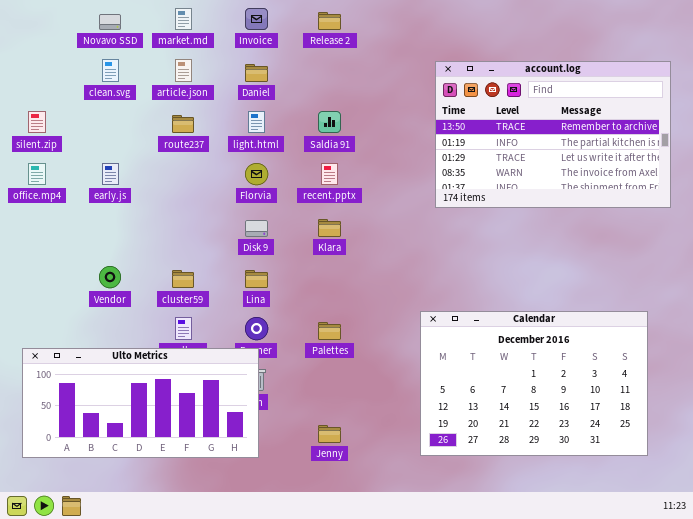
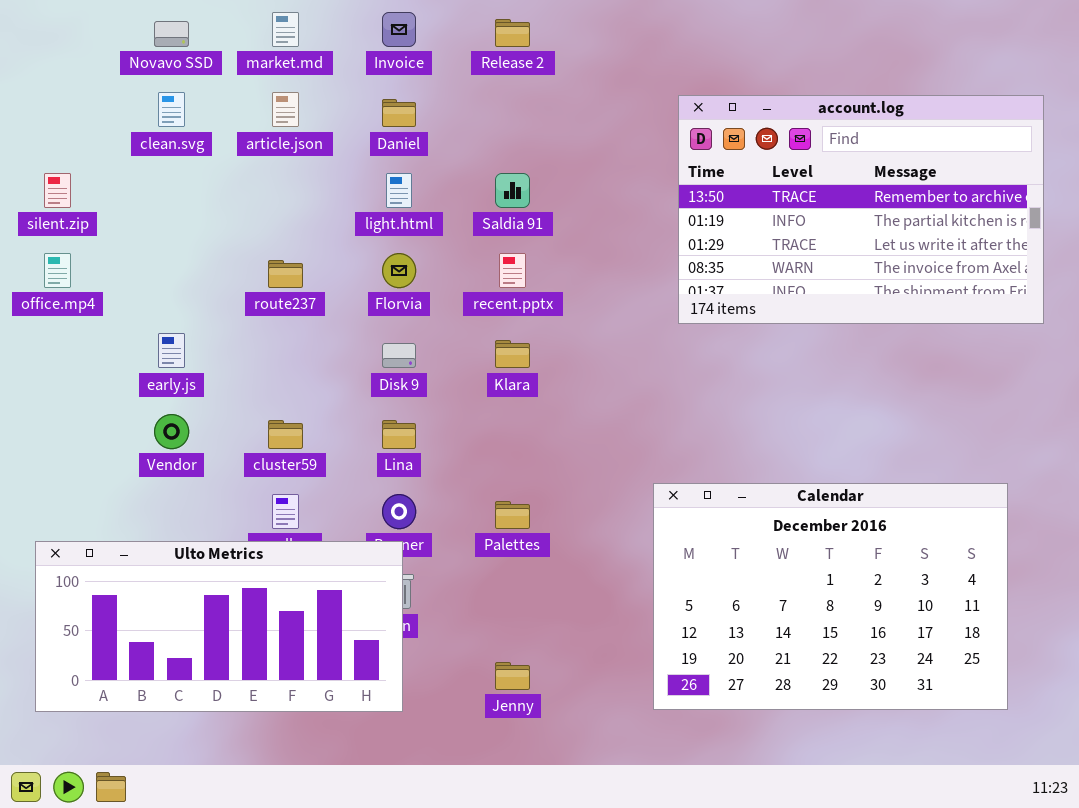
route237: [172,115,194,133] -> [268,260,303,288], moved
early.js: [102,163,119,185] -> [158,333,185,368], moved

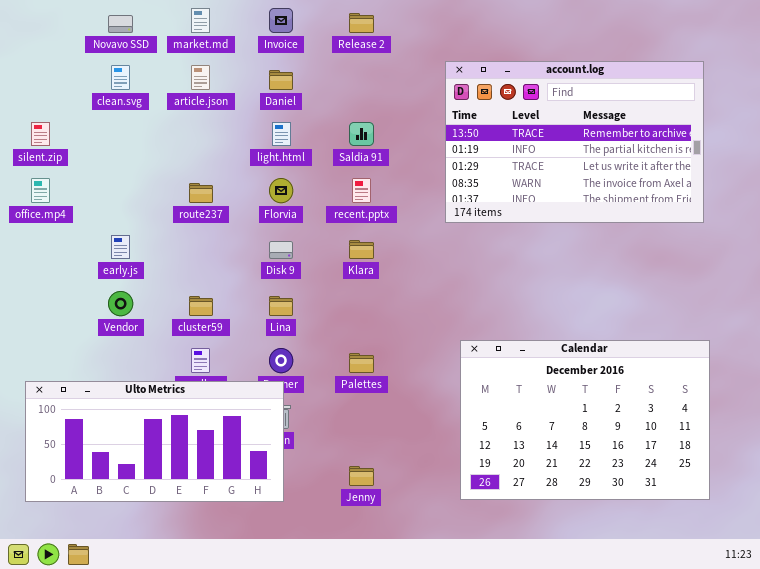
account.log: [678,95,1044,324] -> [445,61,704,223], moved

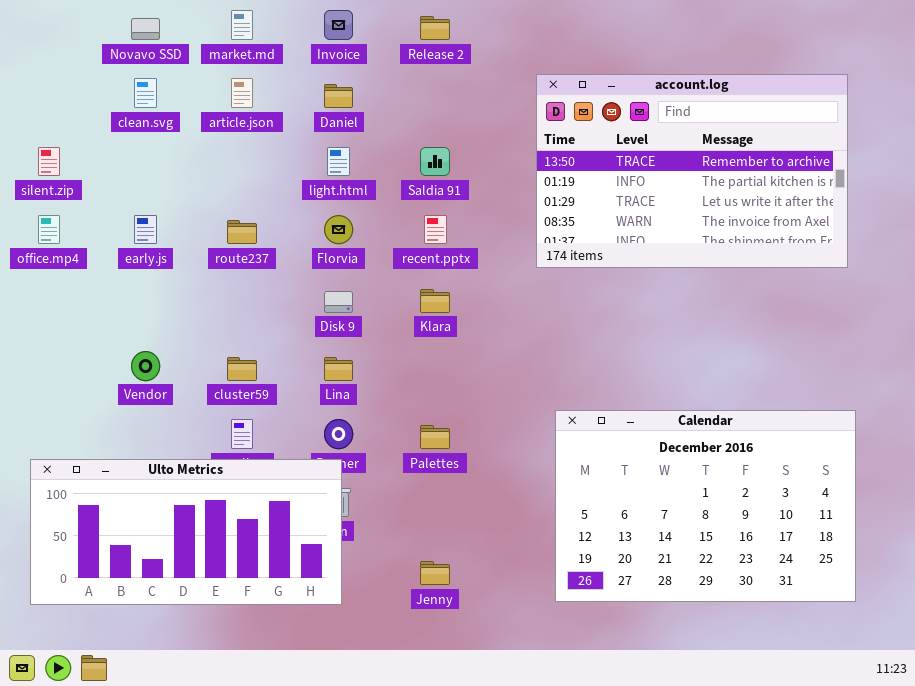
early.js: [111,235,130,259] -> [134,215,157,244], moved

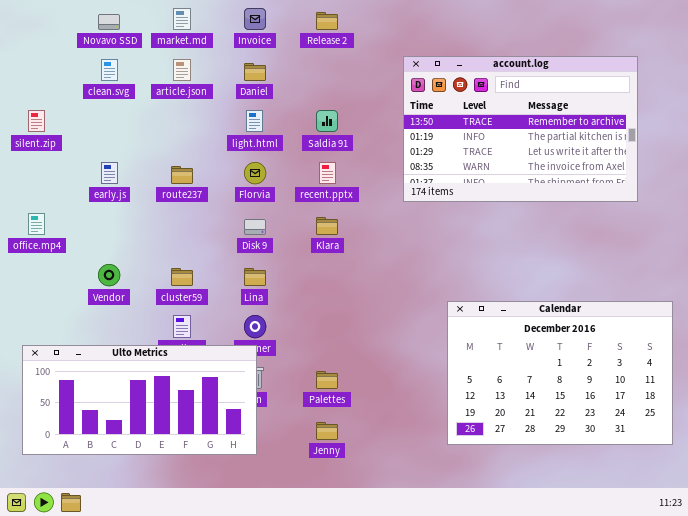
office.mp4: [38,215,60,244] -> [28,213,45,235], moved
Calendar: [555,410,856,602] -> [447,301,673,445], moved
Palettes: [420,425,450,449] -> [316,371,338,389], moved

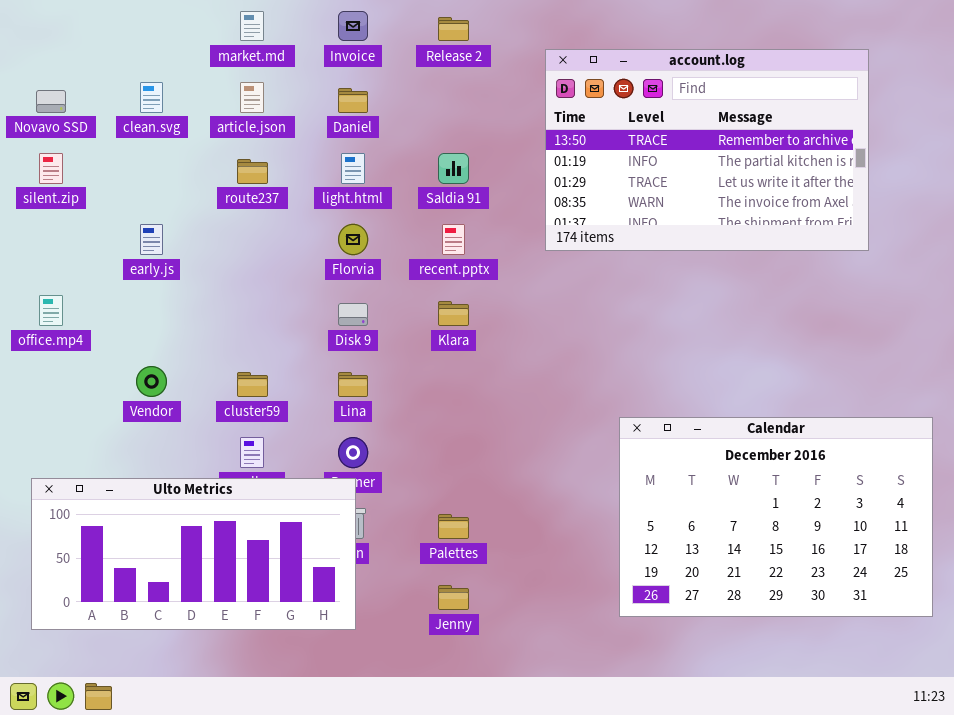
Novavo SSD: [98,14,120,30] -> [36,90,66,113], moved
account.log: [403,56,638,202] -> [545,49,869,251], moved
route237: [171,166,193,184] -> [237,159,268,184], moved

